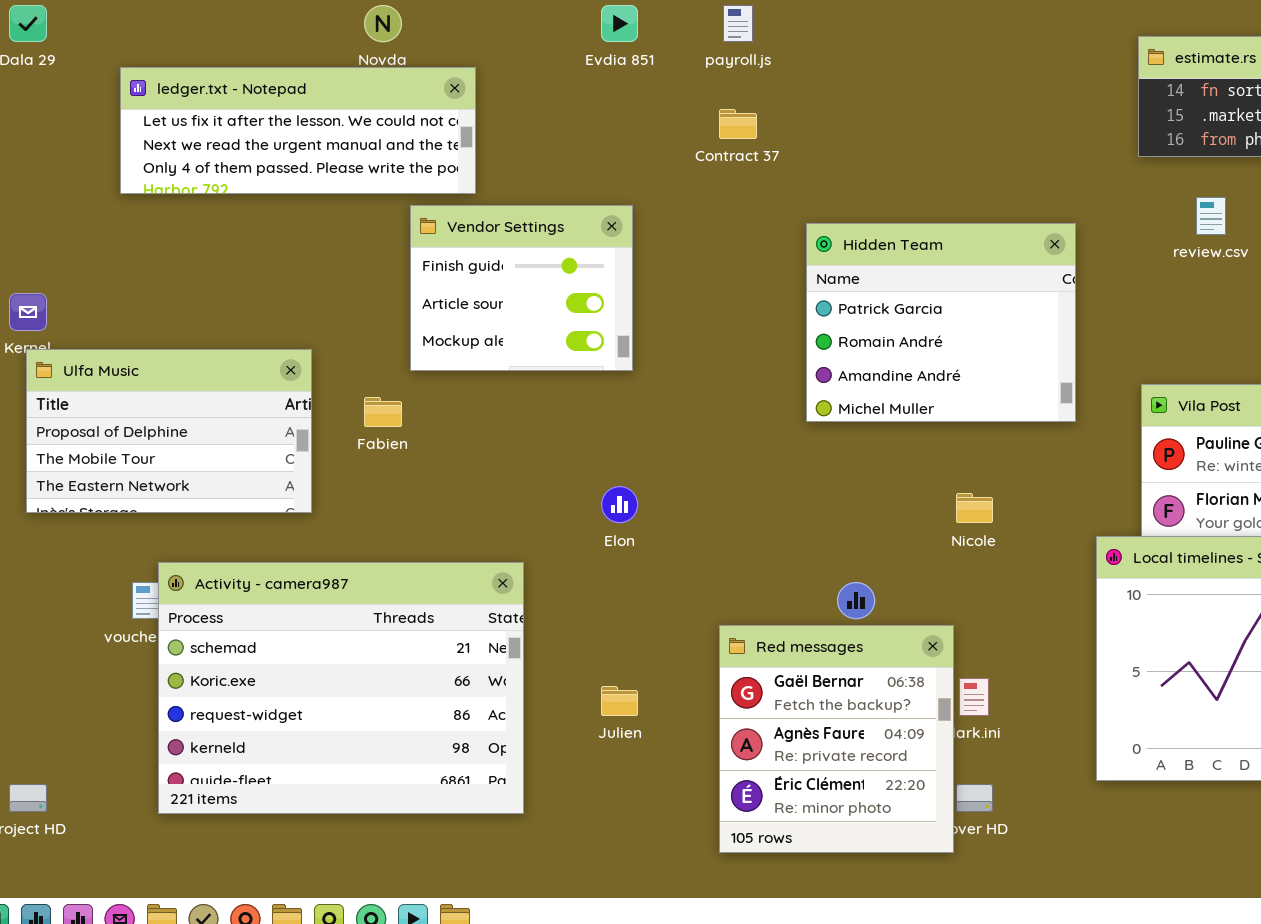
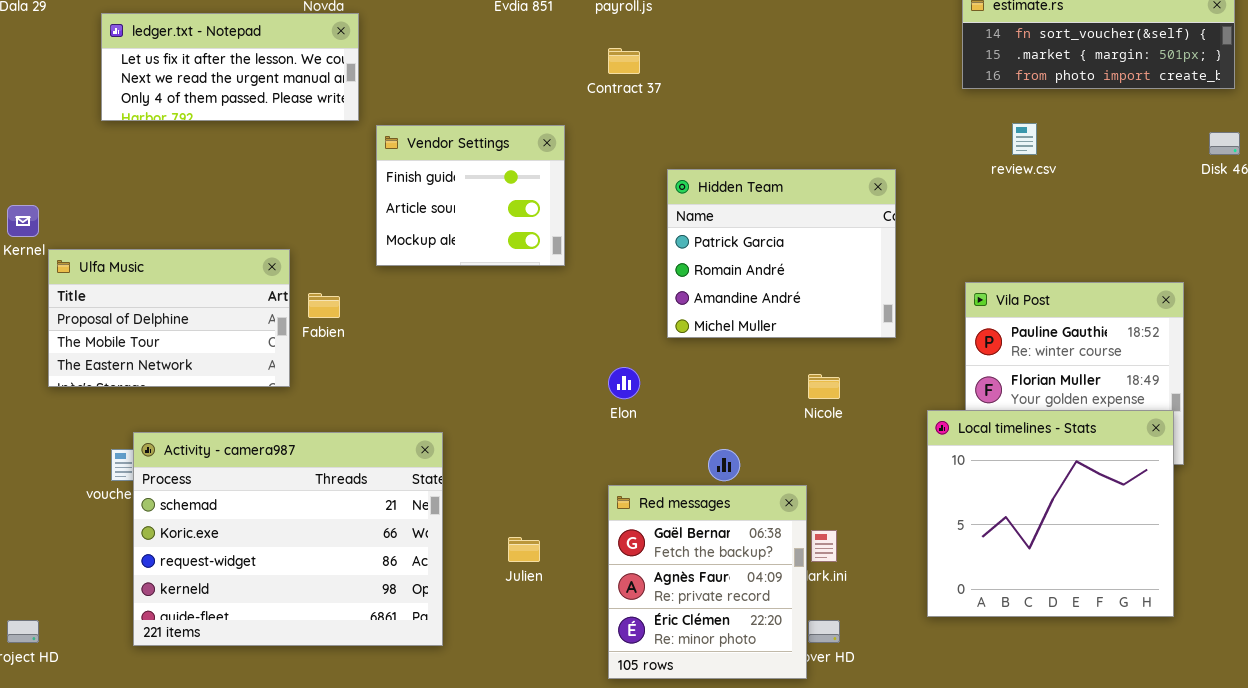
ledger.txt - Notepad: [120,67,476,194] -> [101,13,359,121], resized
Vendor Settings: [410,205,633,371] -> [376,125,565,266], moved
Hidden Team: [806,223,1076,422] -> [667,169,896,338], moved
Ulfa Music: [26,349,312,513] -> [48,249,290,387], moved
Elon: [601,486,638,523] -> [608,367,640,399], moved

